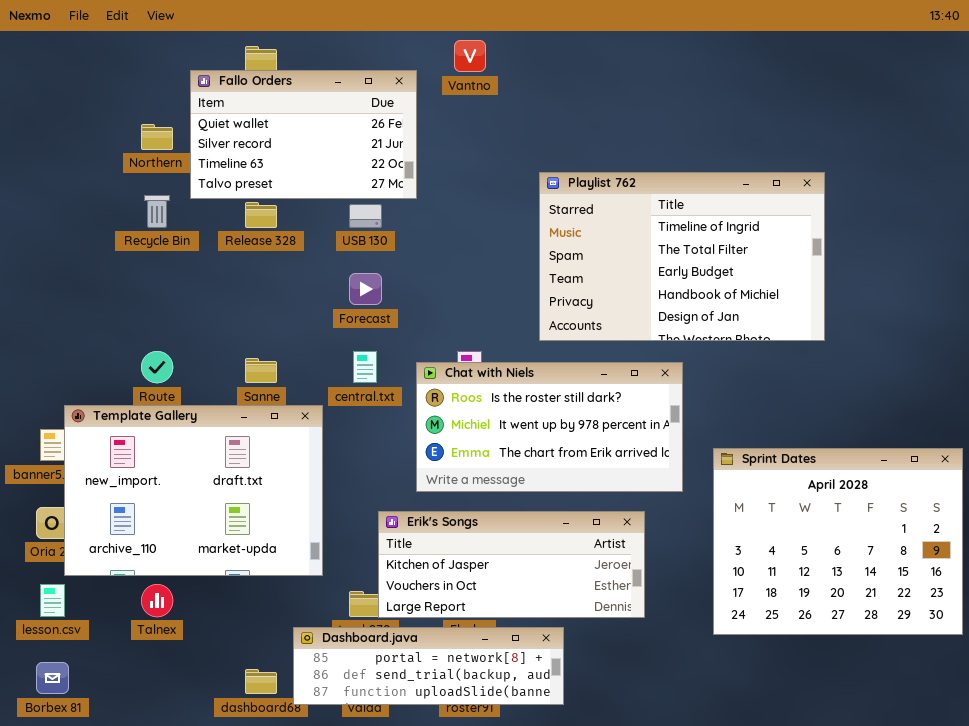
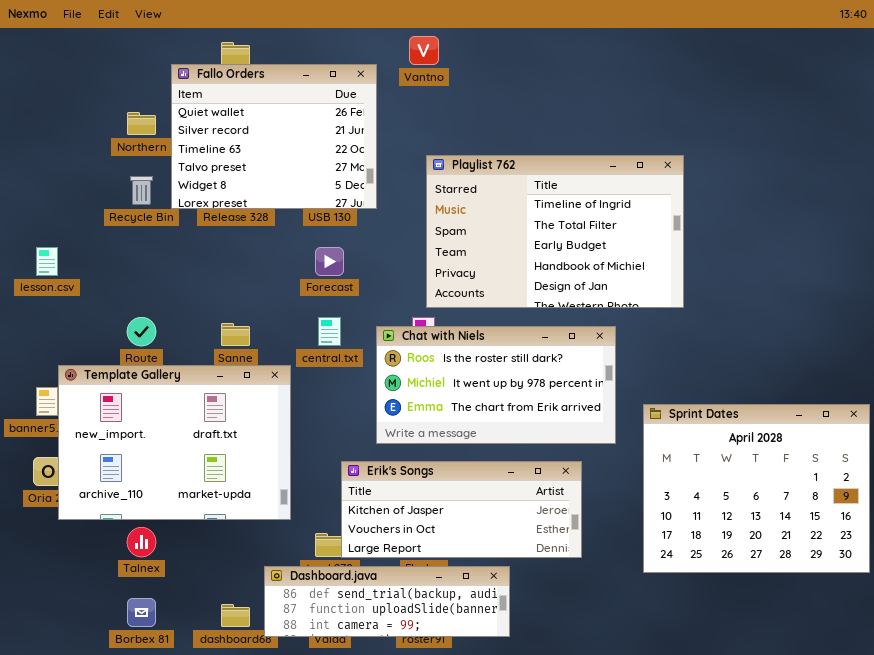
Fallo Orders: [190,70,417,199] -> [171,64,377,209], resized
Playlist 762: [539,172,825,341] -> [426,155,684,308], moved
lesson.csv: [40,584,65,617] -> [36,247,58,276], moved
Dashboard.java: [293,627,564,705] -> [264,566,510,637], scrolled down 1 row
Borbex 81: [36,662,69,694] -> [127,598,156,627], moved

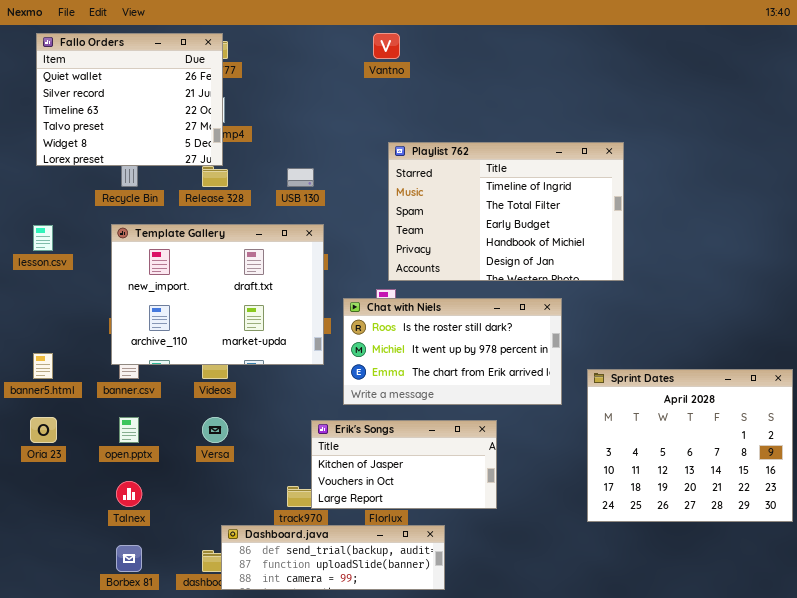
Fallo Orders: [171,64,377,209] -> [36,33,223,166], moved
Template Gallery: [58,365,291,520] -> [111,224,324,365], moved
Erik's Songs: [341,461,582,558] -> [311,420,497,509], resized
Dashboard.java: [264,566,510,637] -> [221,525,445,590], moved

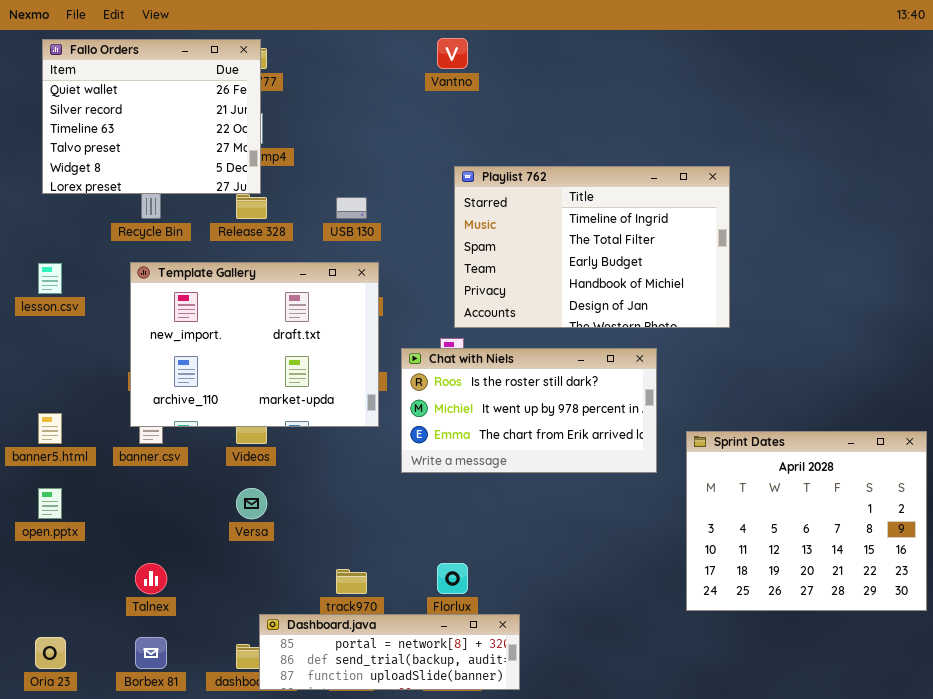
Oria 23: [30,417,57,443] -> [35,637,66,669], moved
open.pptx: [119,417,139,443] -> [38,488,62,519], moved
Erik's Songs: [311,420,497,509] -> none, closed
Dashboard.java: [221,525,445,590] -> [259,614,520,690], scrolled up 1 row

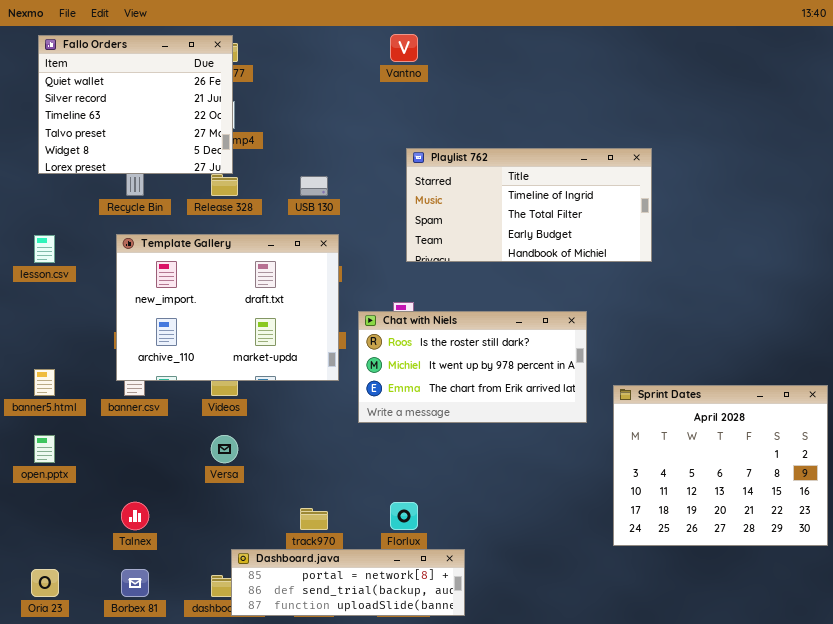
Playlist 762: [454,166,730,328] -> [406,148,652,262], resized

